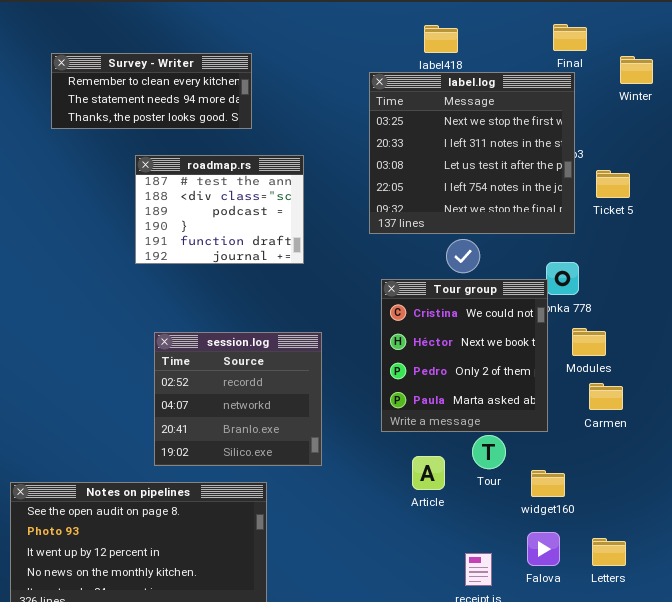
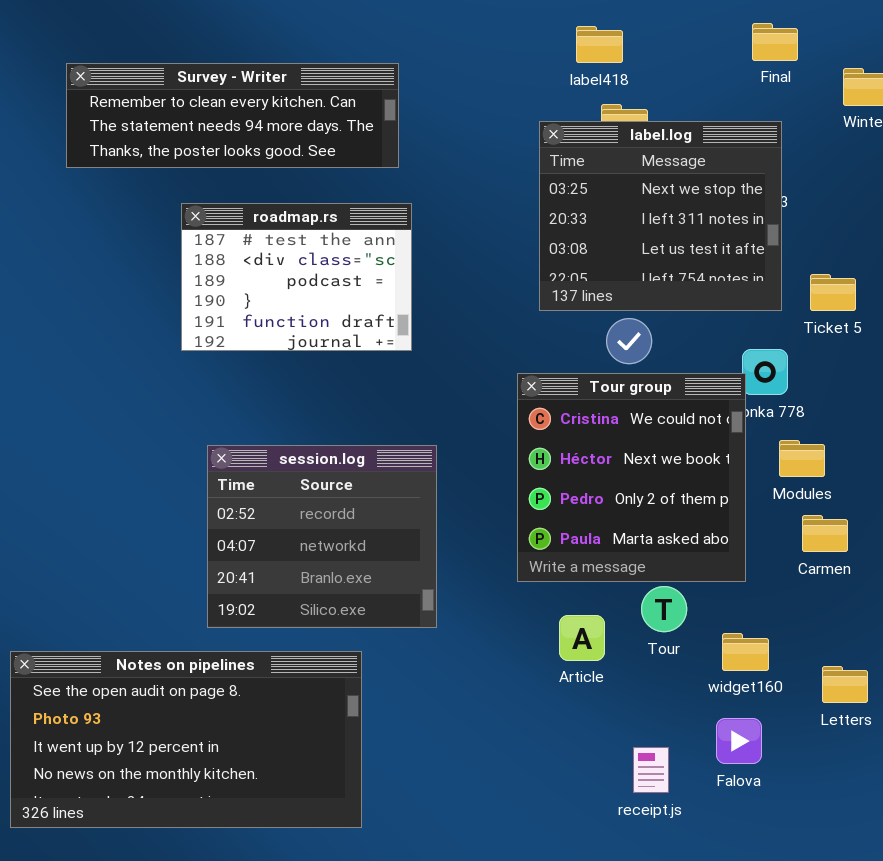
Survey - Writer: [51,53,252,129] -> [66,63,399,168], resized
label.log: [369,72,575,234] -> [539,121,782,311], resized
Ticket 5: [596,170,630,198] -> [810,274,856,311], moved
Letters: [592,538,626,566] -> [822,666,868,703], moved

